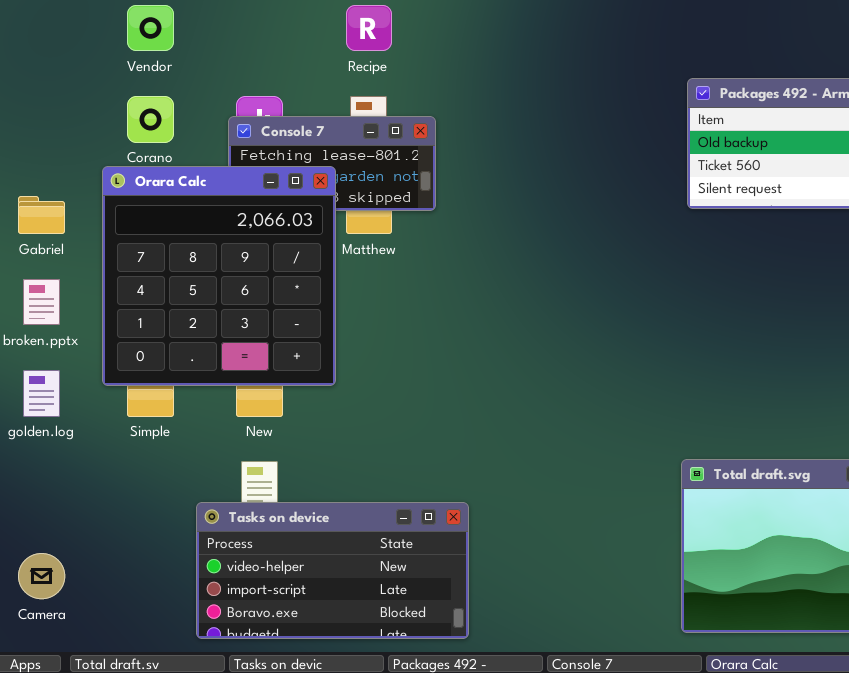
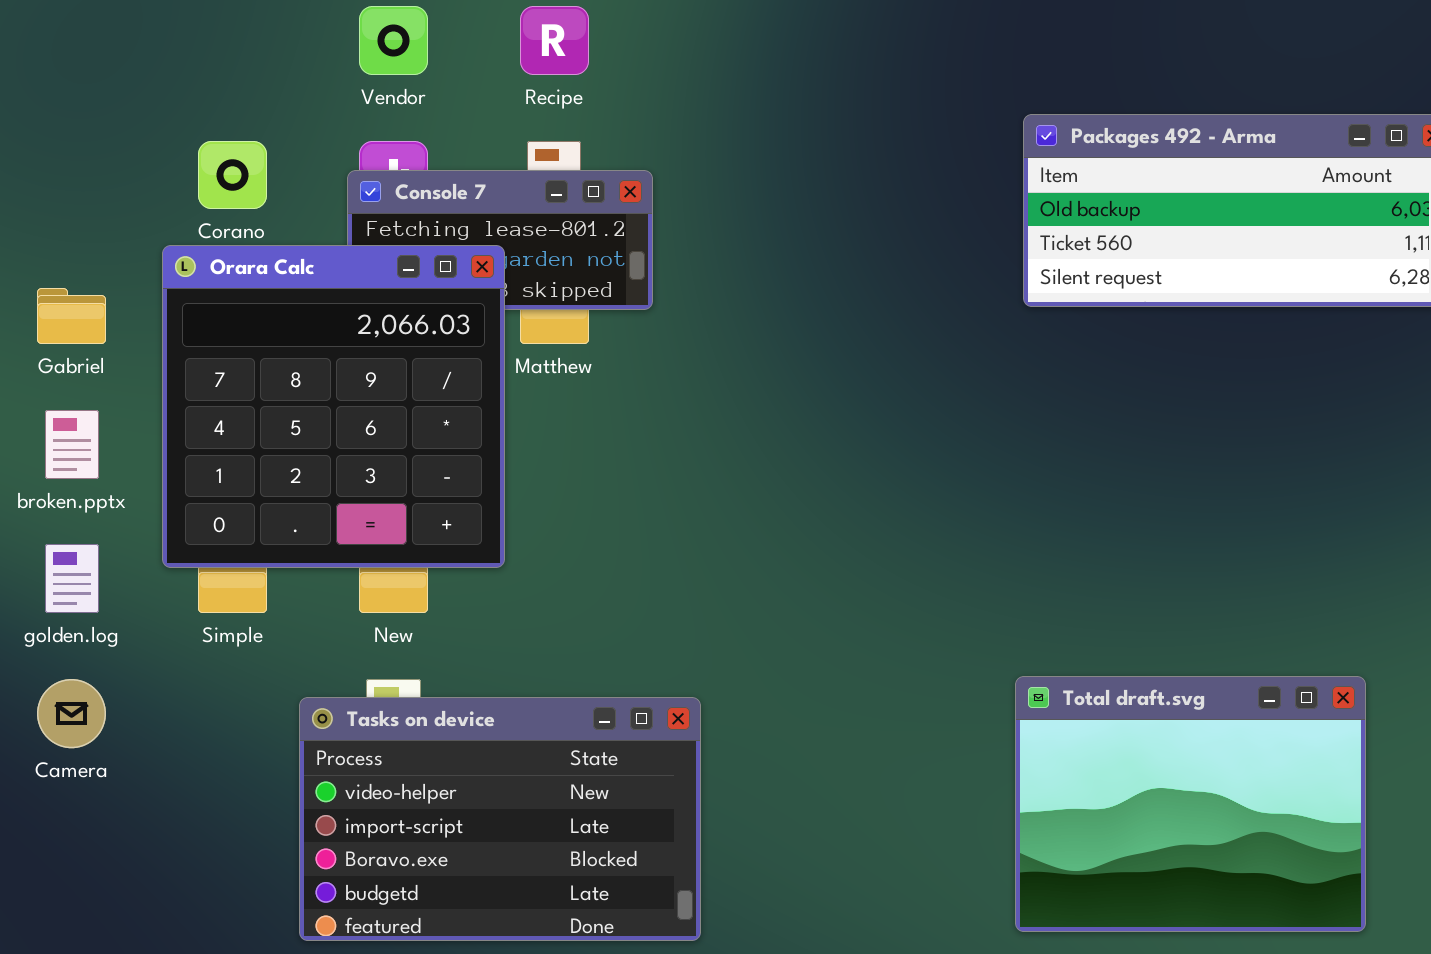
Vendor: [127,5,174,51] -> [359,6,428,75], moved
Tasks on device: [196,502,469,639] -> [299,697,701,941], resized
Camera: [18,553,65,599] -> [37,679,106,748], moved

